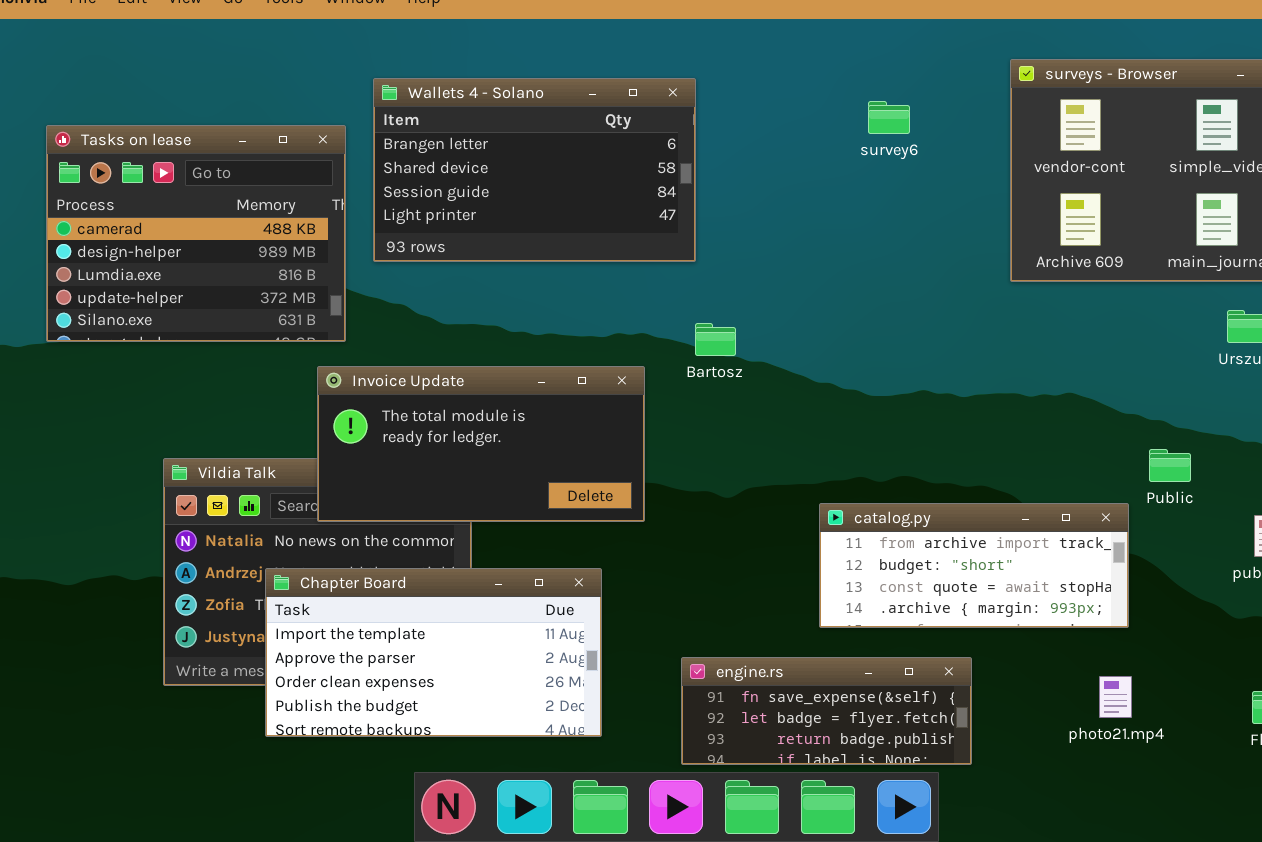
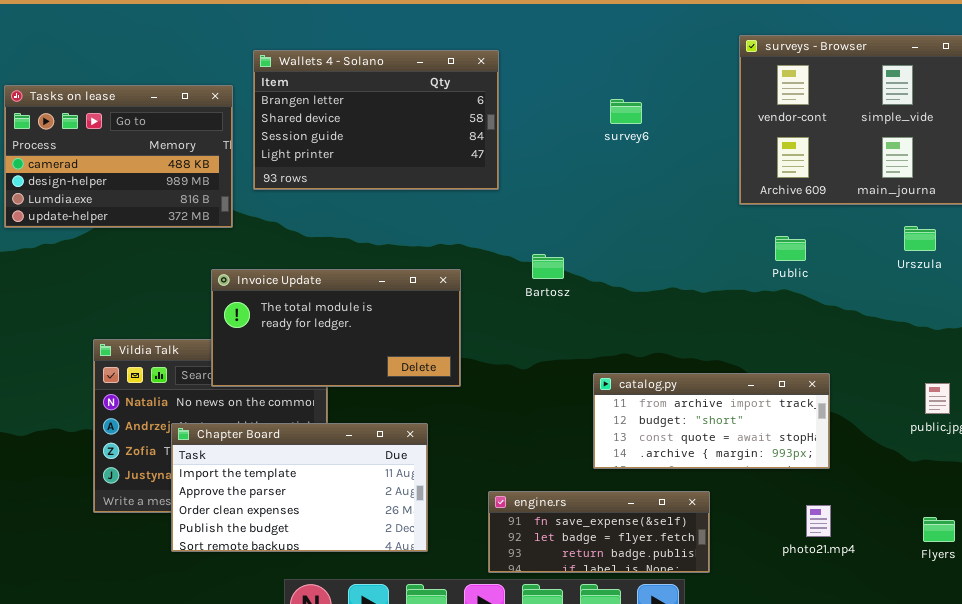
survey6: [868,101,910,134] -> [610,99,642,124], moved
Tasks on lease: [46,125,346,342] -> [4,85,233,228], resized
Bartosz: [695,323,736,356] -> [532,254,564,279], moved
Public: [1149,449,1191,482] -> [775,236,806,261], moved

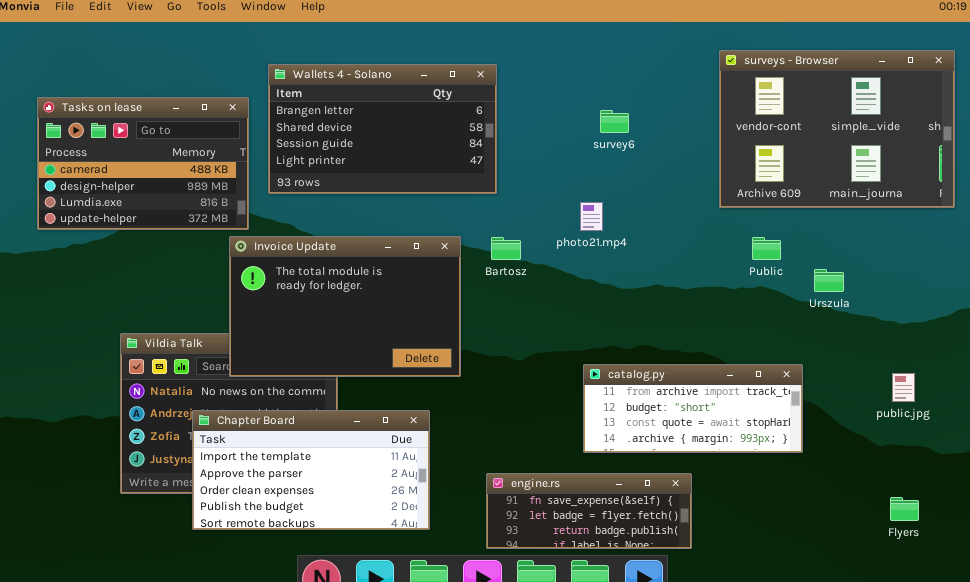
Urszula: [904,226,936,251] -> [814,269,844,292], moved
Bartosz: [532,254,564,279] -> [491,237,521,260], moved
Invoice Update: [211,269,461,387] -> [229,236,461,377], resized
photo21.mp4: [806,505,831,537] -> [580,202,603,231], moved

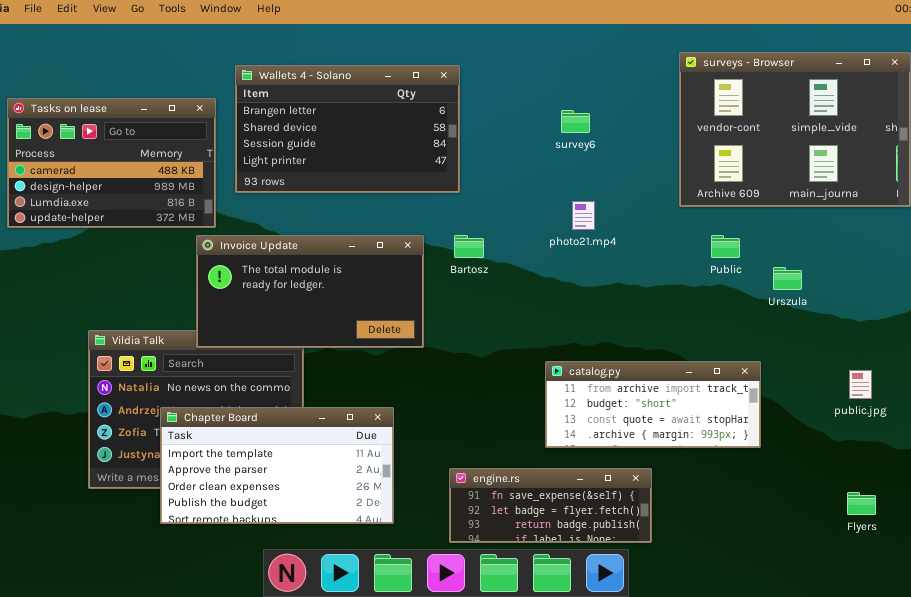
photo21.mp4: [580,202,603,231] -> [572,201,595,230], moved
Invoice Update: [229,236,461,377] -> [196,235,424,348], resized

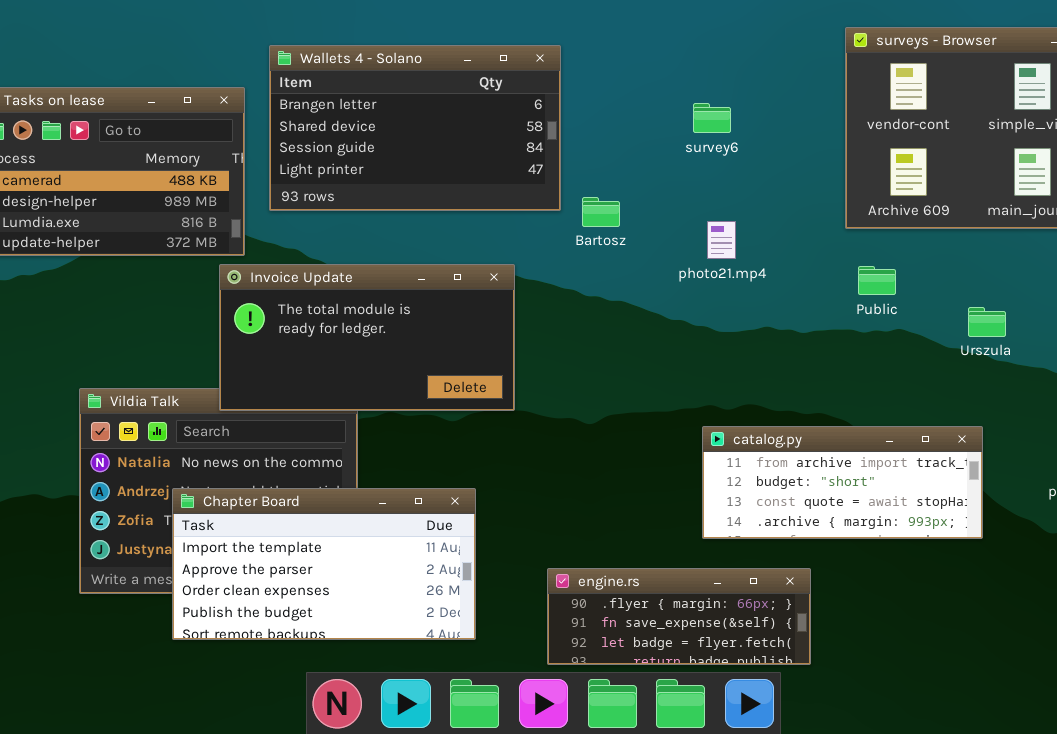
Bartosz: [454,235,484,258] -> [582,197,620,227], moved
Public: [711,235,740,258] -> [858,266,896,295], moved
catalog.py: [545,361,761,448] -> [702,426,983,539], moved
engine.rs: [449,468,652,543] -> [547,568,811,665], scrolled up 1 row

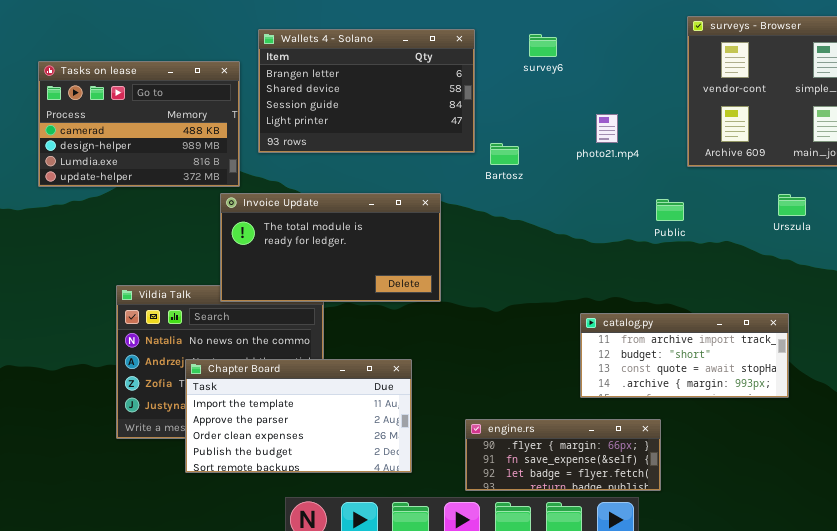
survey6: [693,103,731,133] -> [529,34,557,57], moved
photo21.mp4: [707,221,736,259] -> [596,114,618,143], moved
Public: [858,266,896,295] -> [656,199,684,221], moved
Urszula: [968,307,1006,337] -> [778,194,806,216], moved

